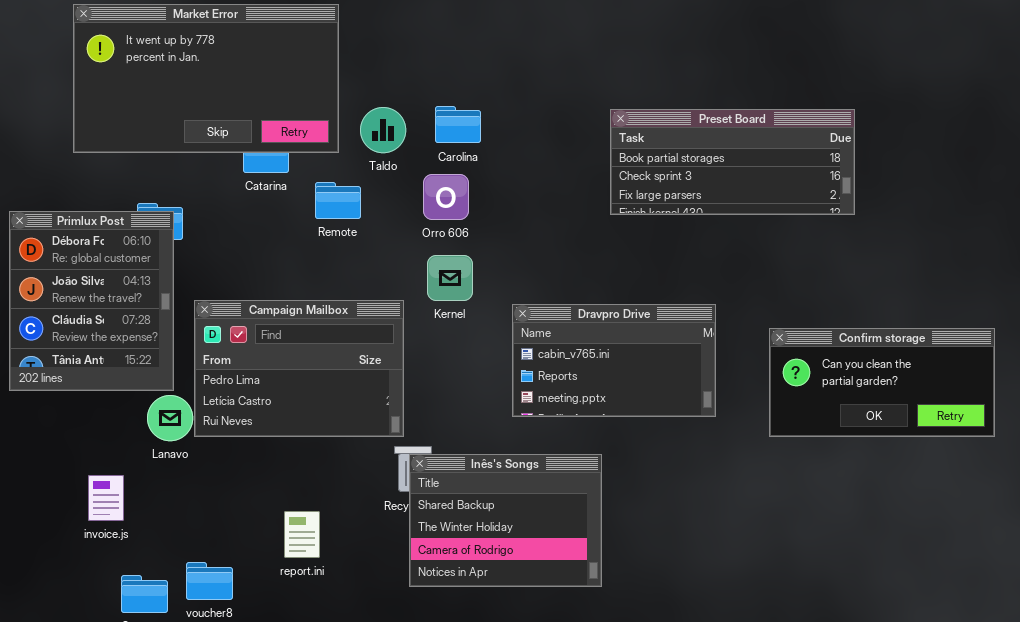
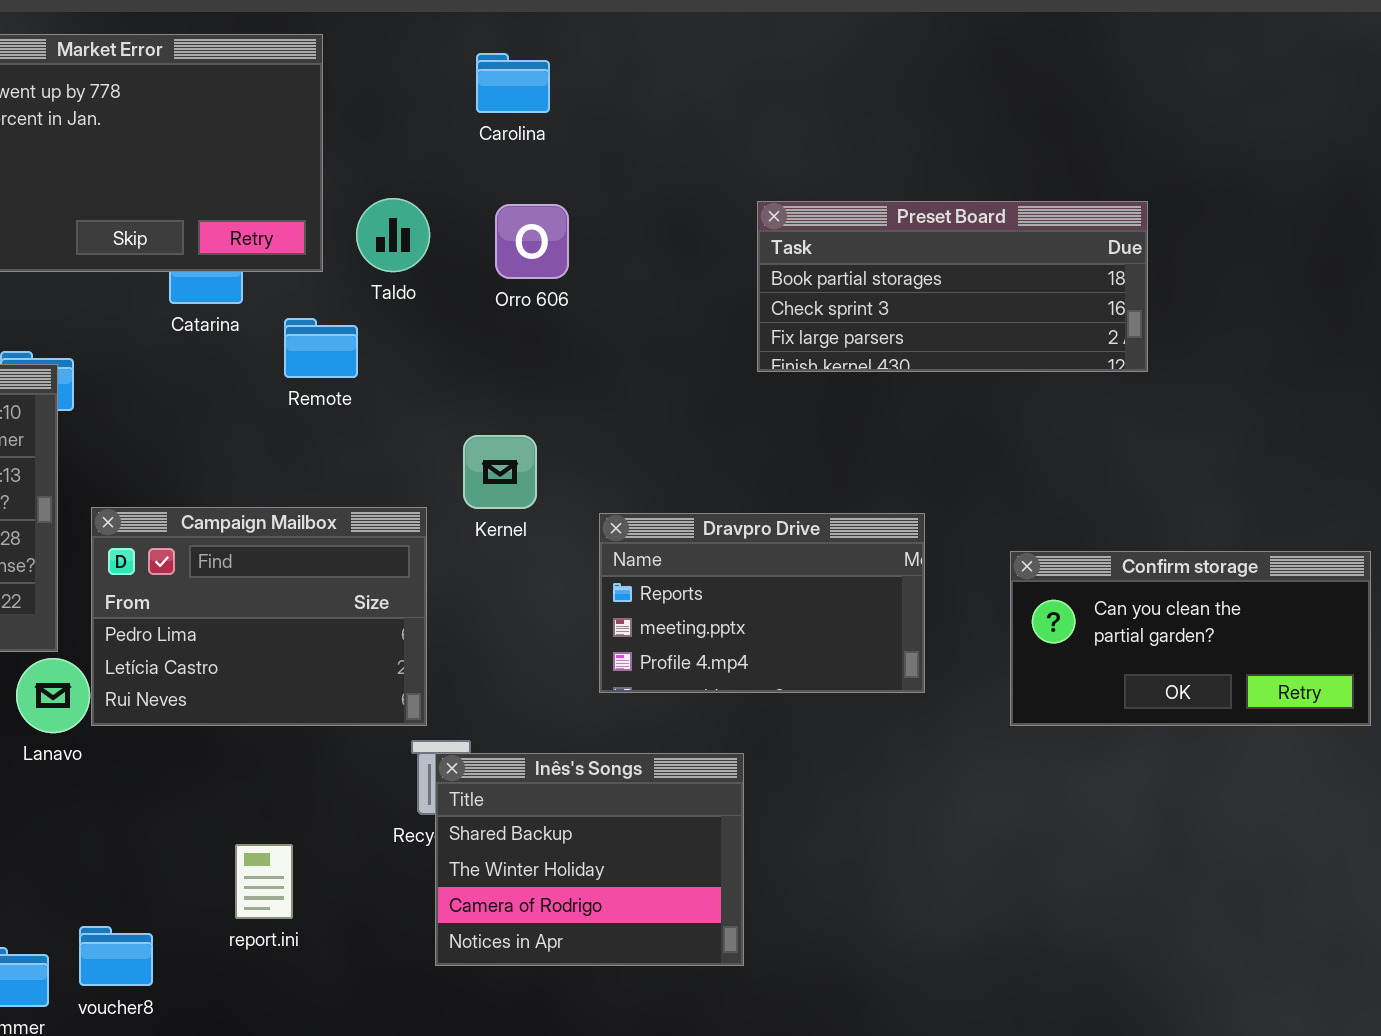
Carolina: [435,106,481,143] -> [476,53,550,113], moved
Orro 606: [423,174,469,220] -> [495,204,569,279], moved
Dravpro Drive: [512,304,716,417] -> [599,513,925,693], scrolled down 1 row

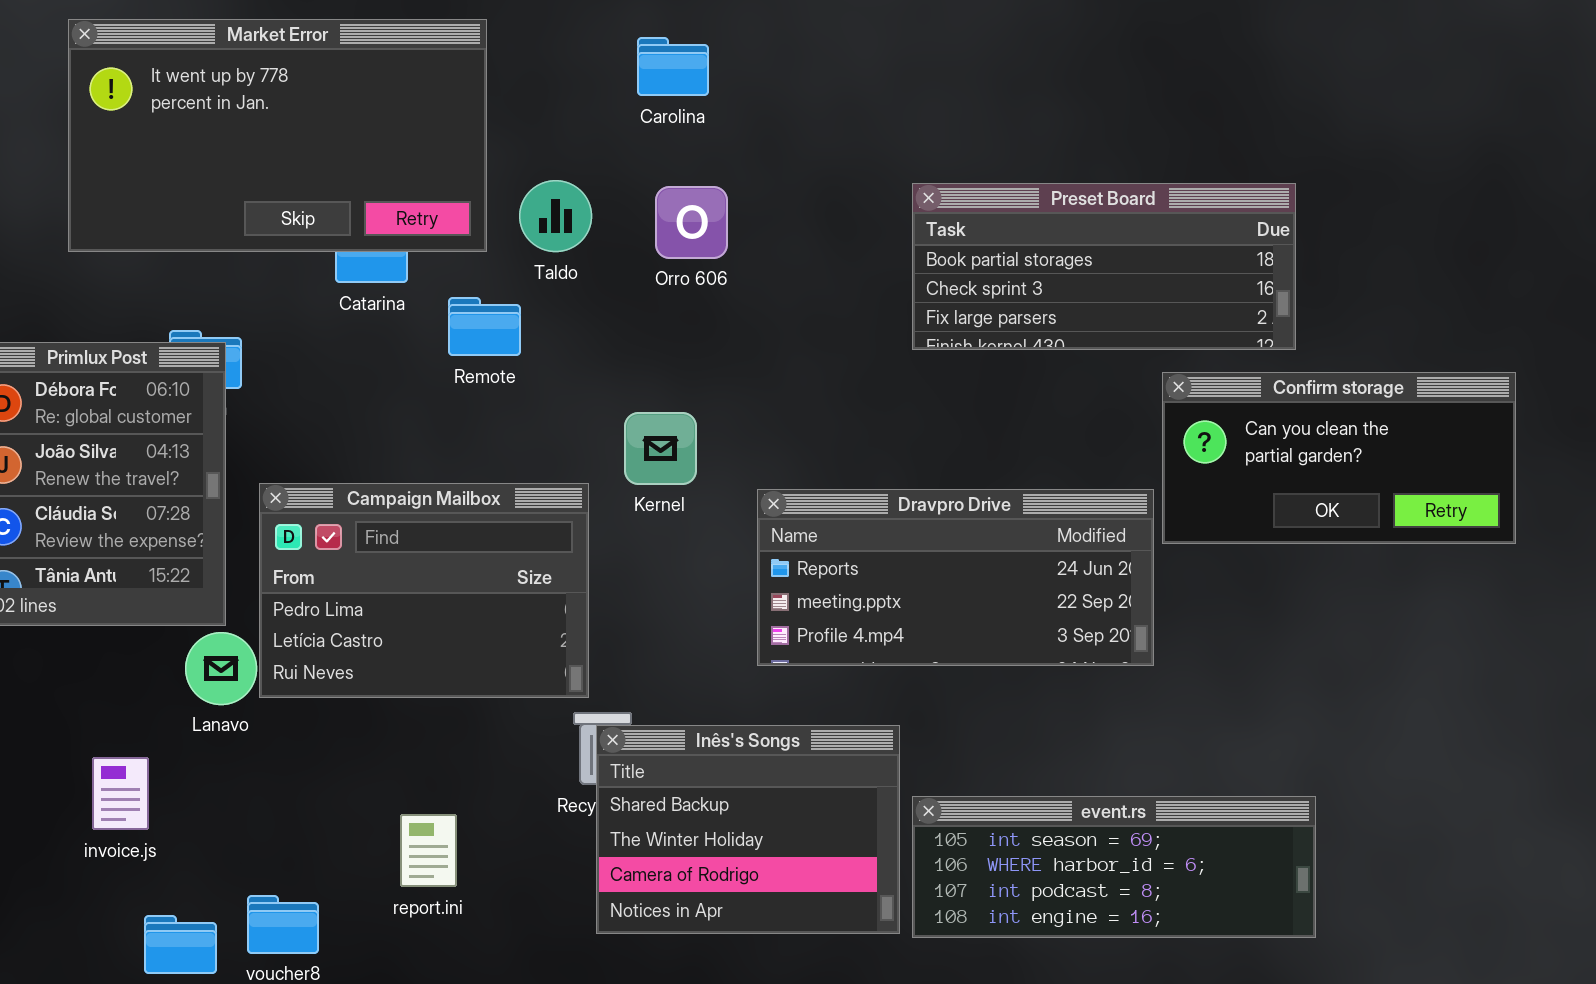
Dravpro Drive: [599,513,925,693] -> [757,489,1154,666], resized
Confirm storage: [1010,551,1371,726] -> [1162,372,1516,544], moved
event.rs: none -> [912,796,1316,938], opened

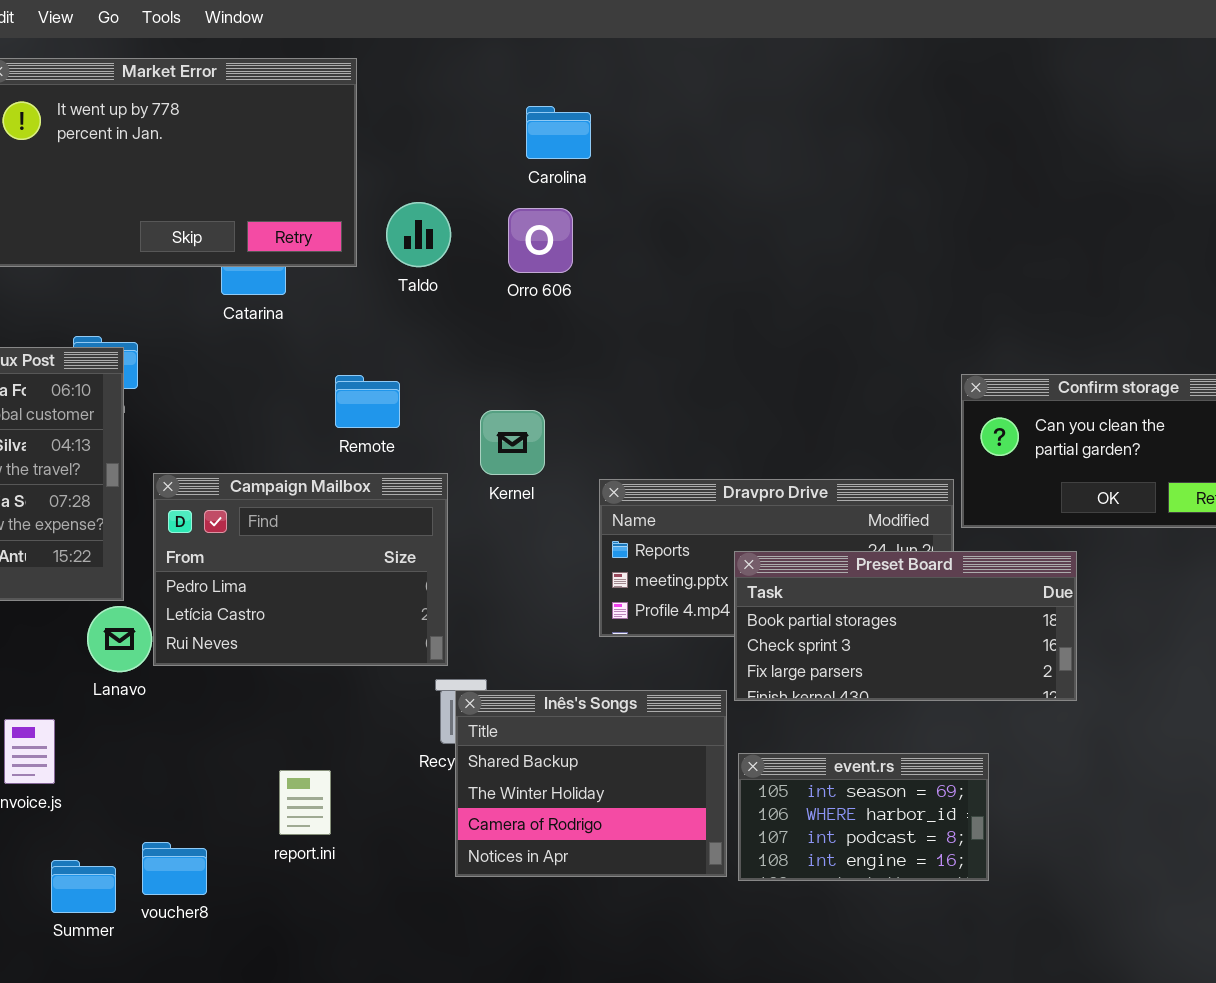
Carolina: [637,37,709,96] -> [526,106,591,159], moved
Preset Board: [912,183,1296,350] -> [734,551,1077,701], moved
Remote: [448,297,521,356] -> [335,375,400,428], moved
event.rs: [912,796,1316,938] -> [738,753,989,881], resized

